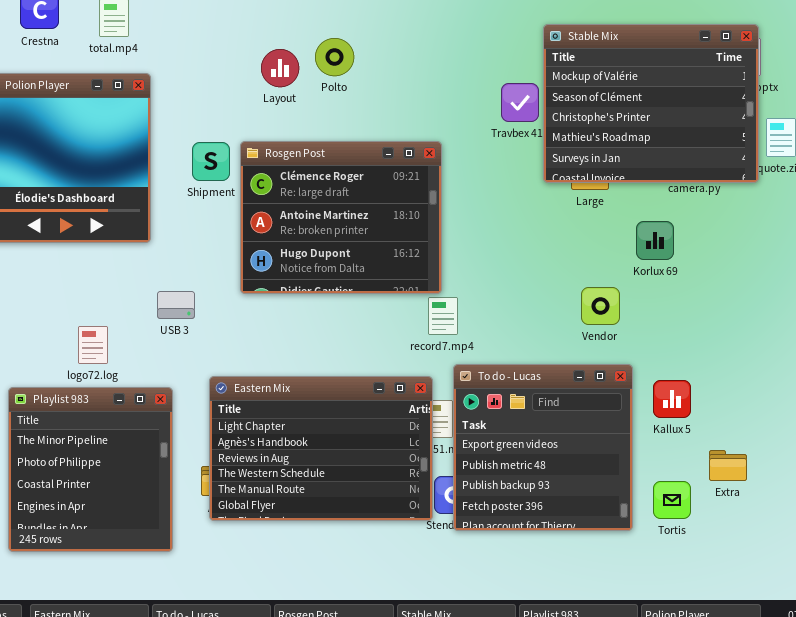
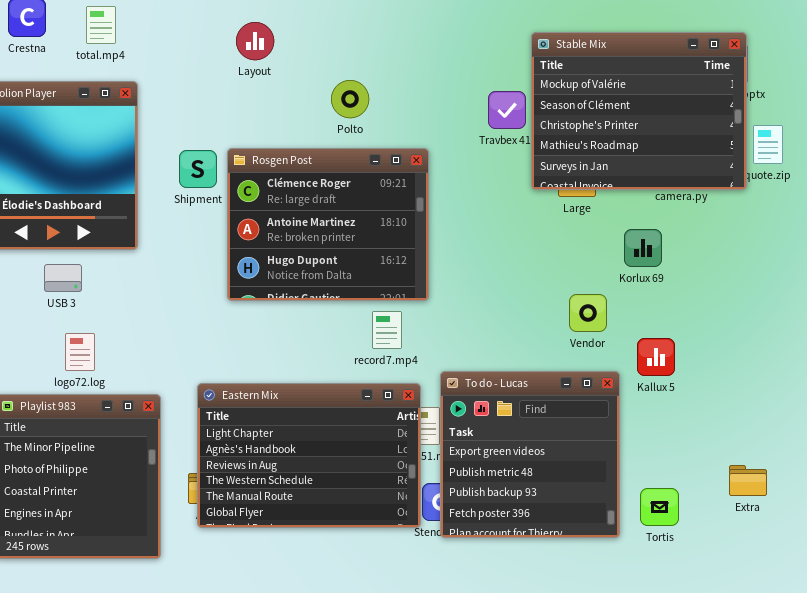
Polto: [315,38,354,76] -> [331,80,369,118], moved
Layout: [261,49,299,87] -> [236,22,274,60], moved
USB 3: [157,291,195,319] -> [44,264,82,292], moved
record7.mp4: [428,297,458,335] -> [372,311,402,349], moved
Kallux 5: [653,380,691,418] -> [637,338,675,376], moved
Extra: [709,450,747,481] -> [729,465,767,496], moved

